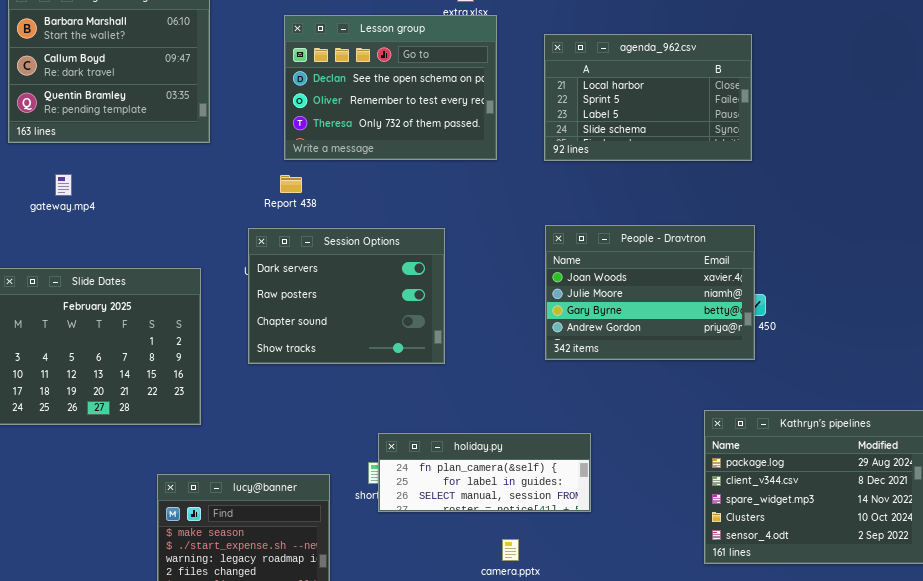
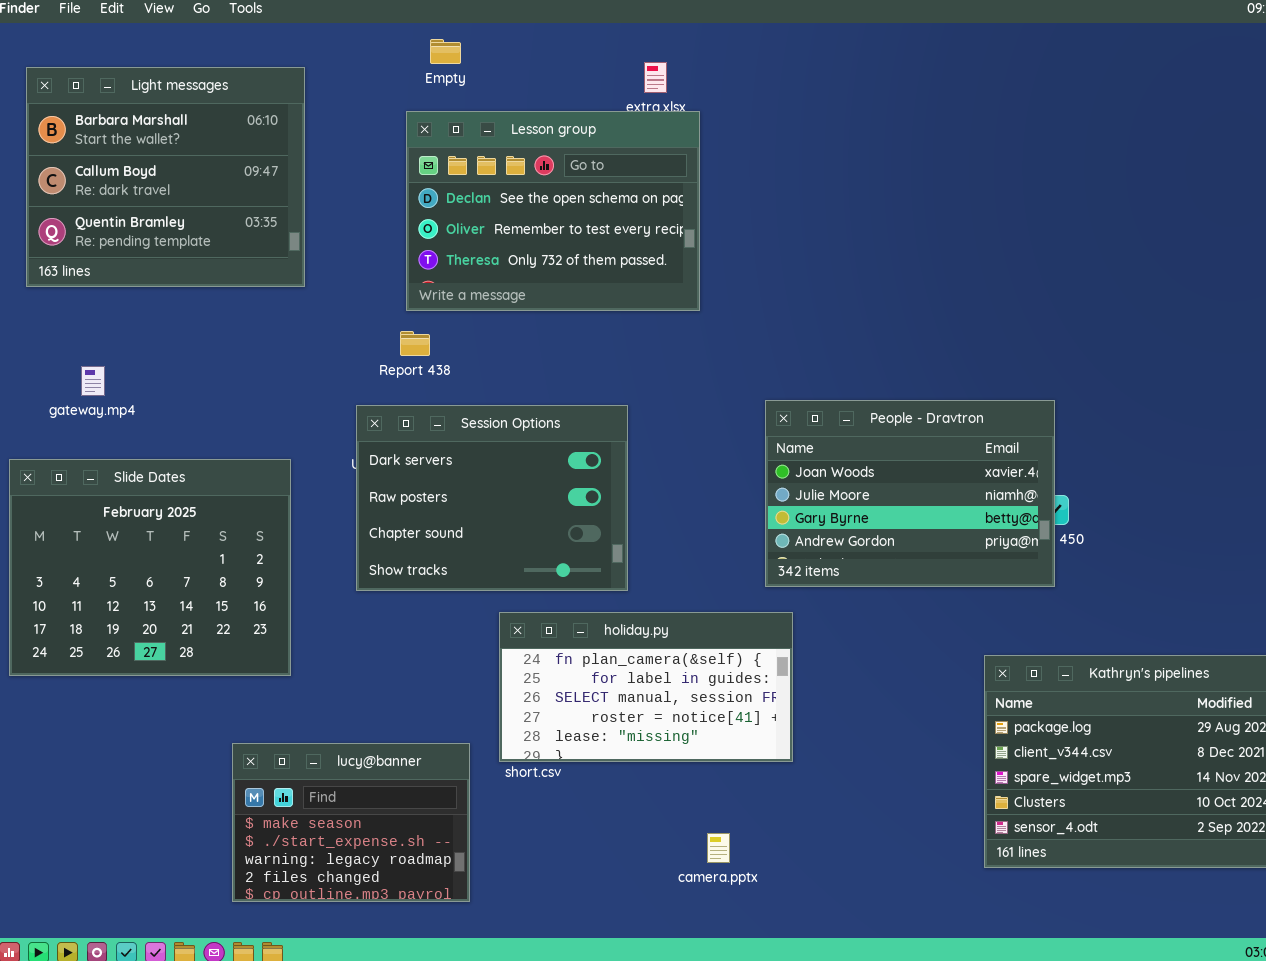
agenda_962.csv: [544,34,752,161] -> none, closed
gateway.mp4: [55,174,72,196] -> [81,366,105,396], moved
holiday.py: [378,433,591,512] -> [499,612,793,762], moved, resized

